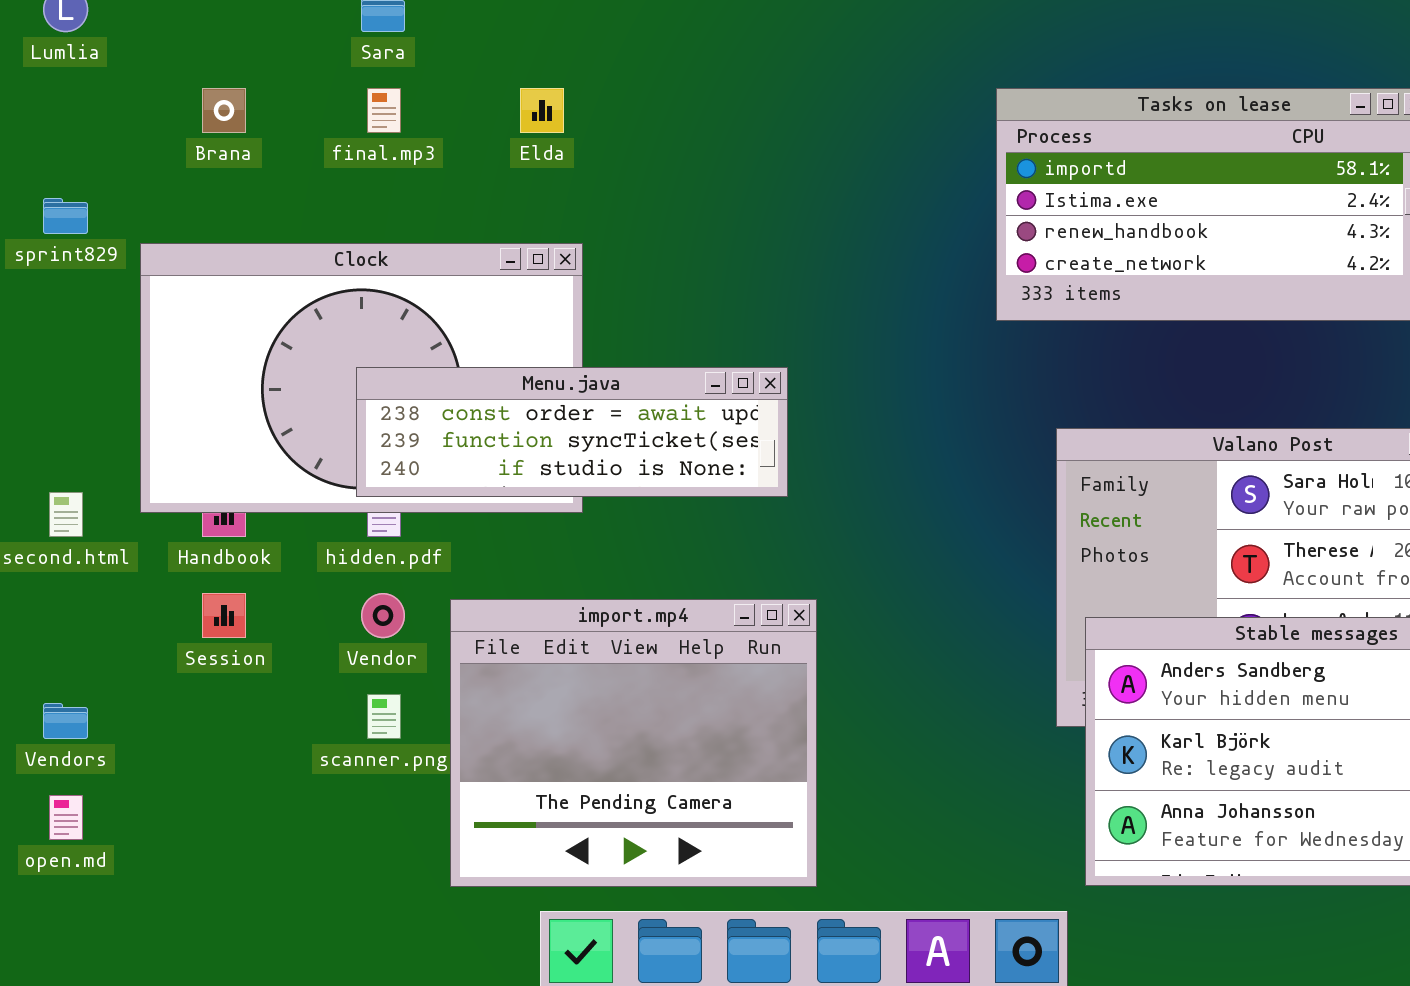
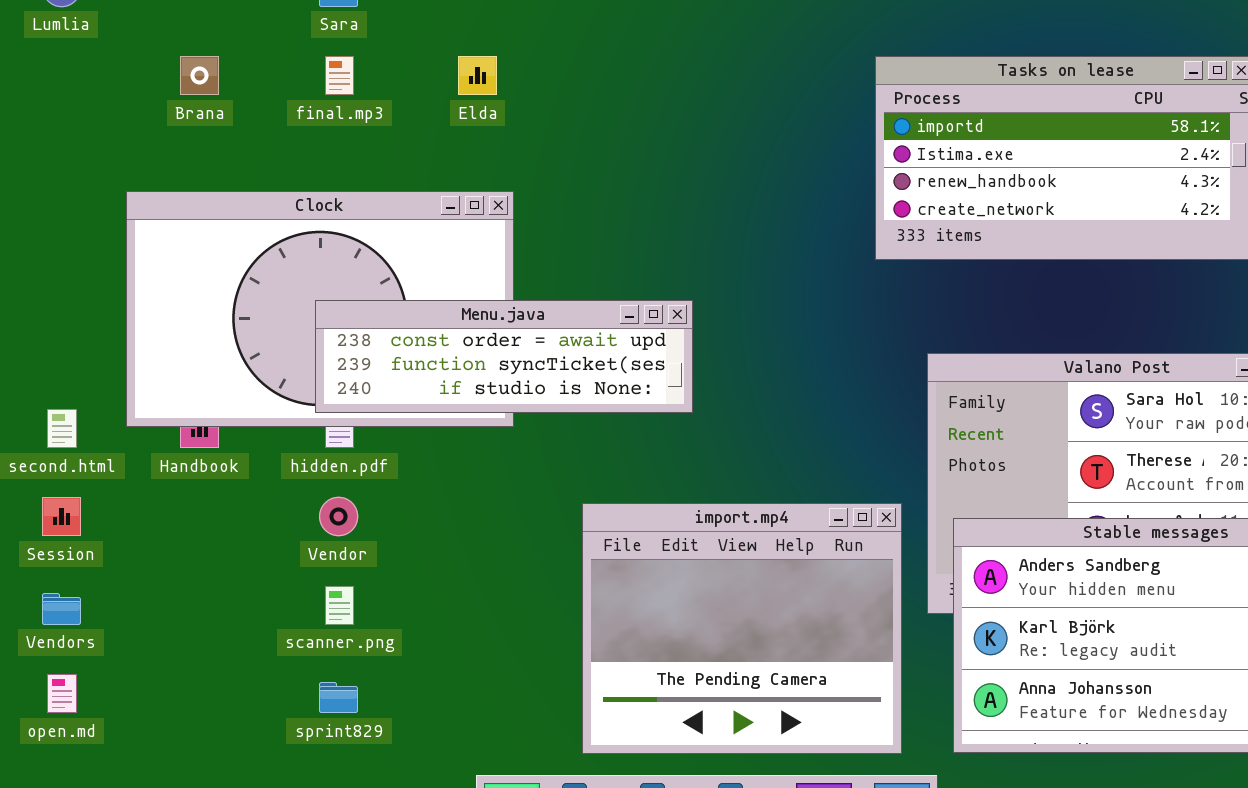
sprint829: [43,198,88,234] -> [319,682,358,713], moved
Session: [202,593,246,638] -> [42,497,81,536], moved
import.mp4: [450,599,817,887] -> [582,503,902,754], moved

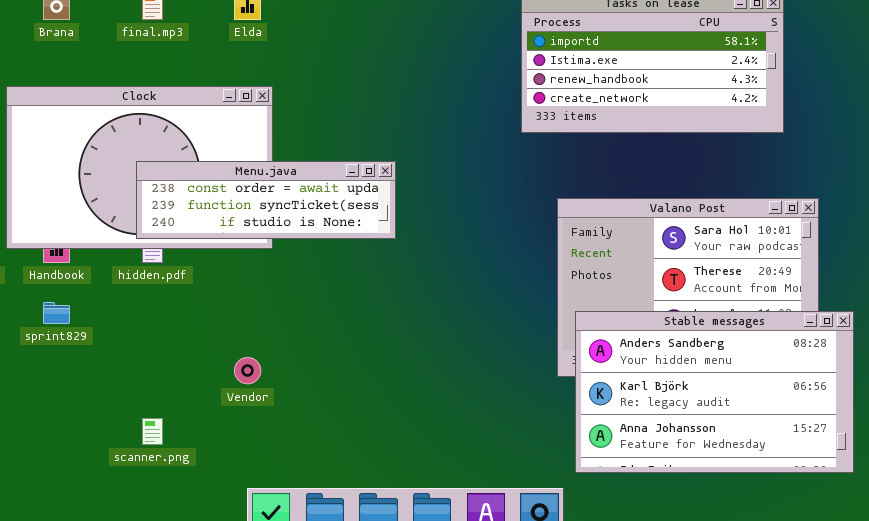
Vendor: [319,497,358,536] -> [234,357,261,384], moved
import.mp4: [582,503,902,754] -> none, closed
scanner.png: [325,586,354,625] -> [142,418,163,445], moved
sprint829: [319,682,358,713] -> [43,302,70,324], moved

